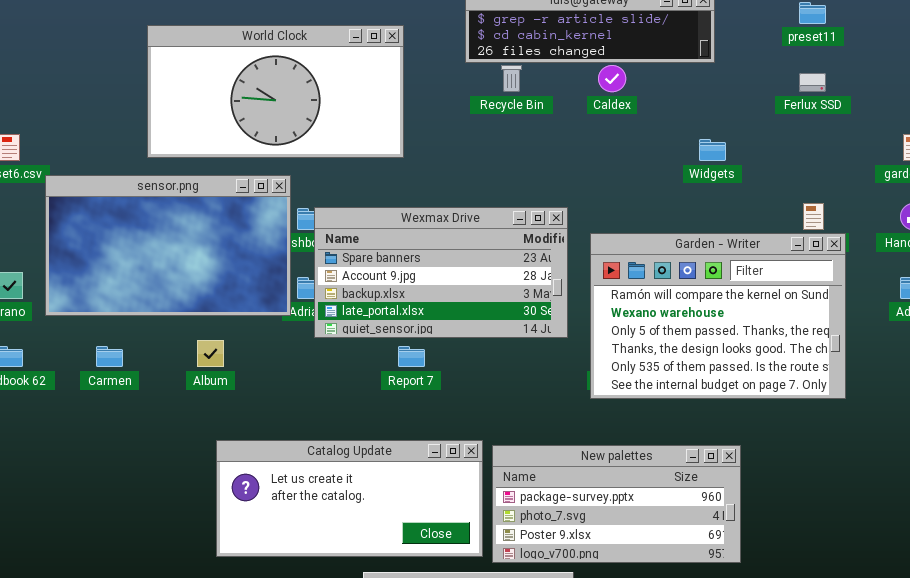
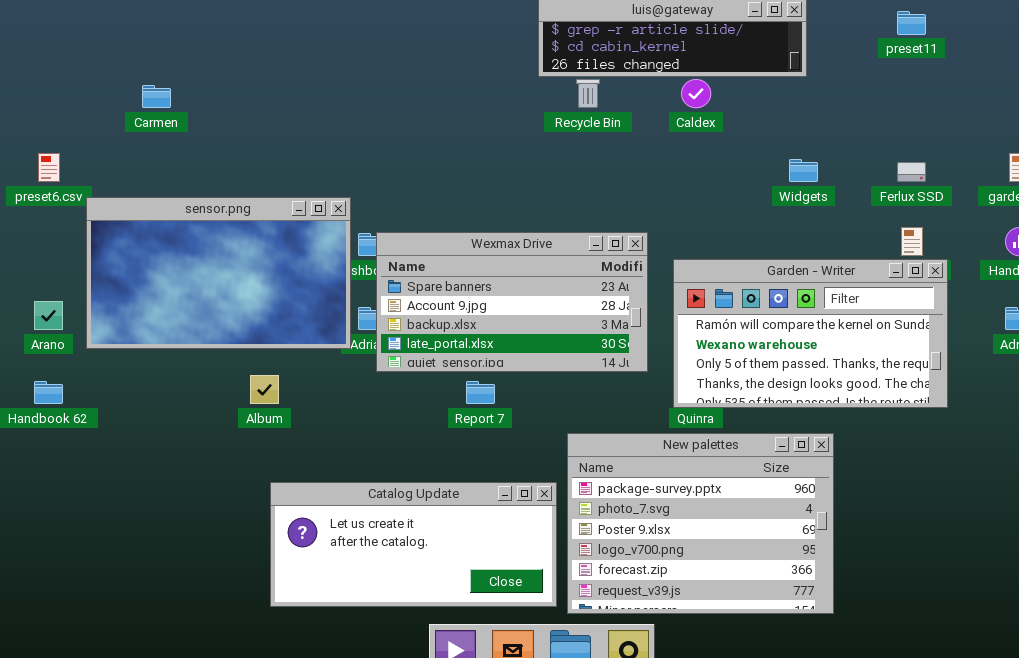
World Clock: [147,25,404,158] -> none, closed
Ferlux SSD: [799,73,826,92] -> [897,162,926,182], moved
Garden - Writer: [590,233,846,399] -> [673,259,948,408], resized
Carmen: [96,346,123,367] -> [142,85,171,108], moved
New palettes: [492,445,741,563] -> [567,433,834,614], resized

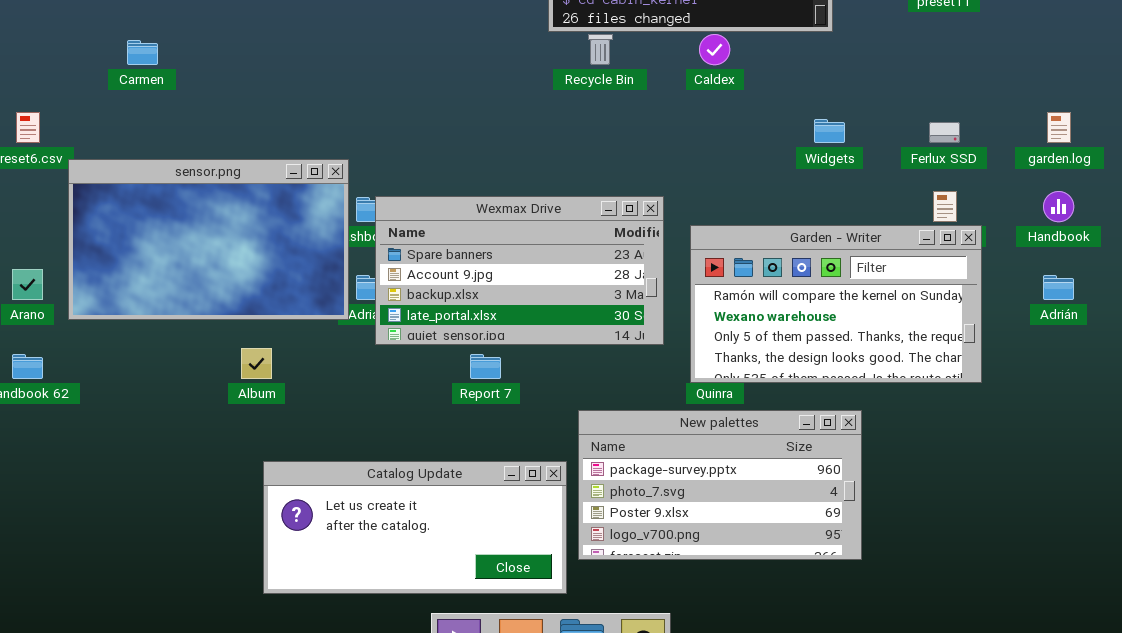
New palettes: [567,433,834,614] -> [578,410,862,560], resized

